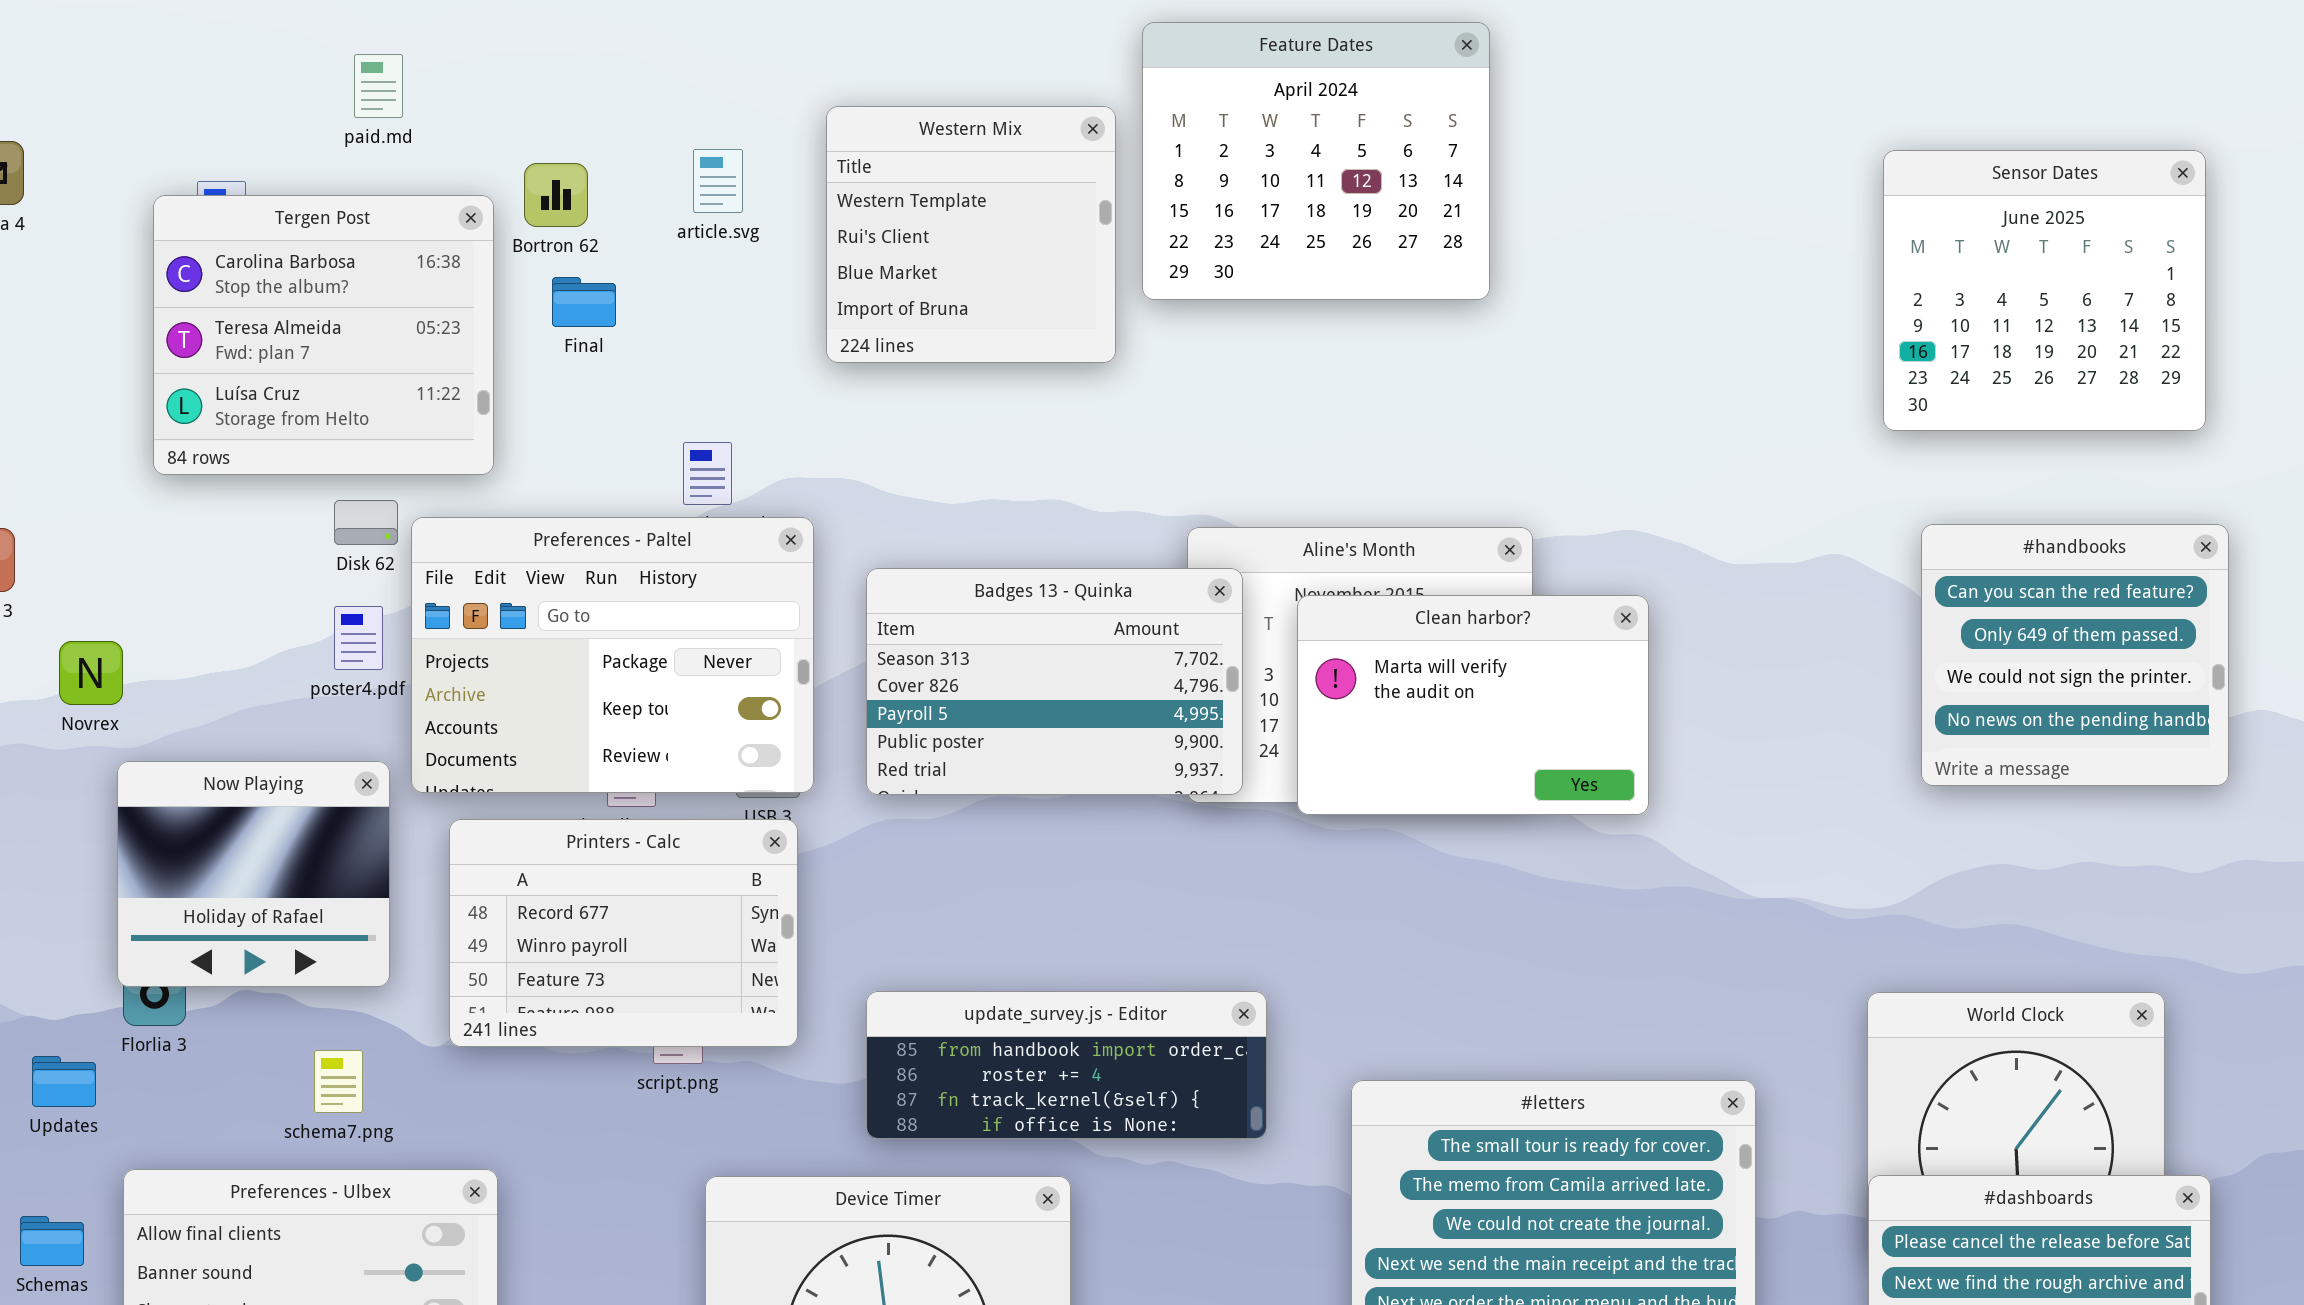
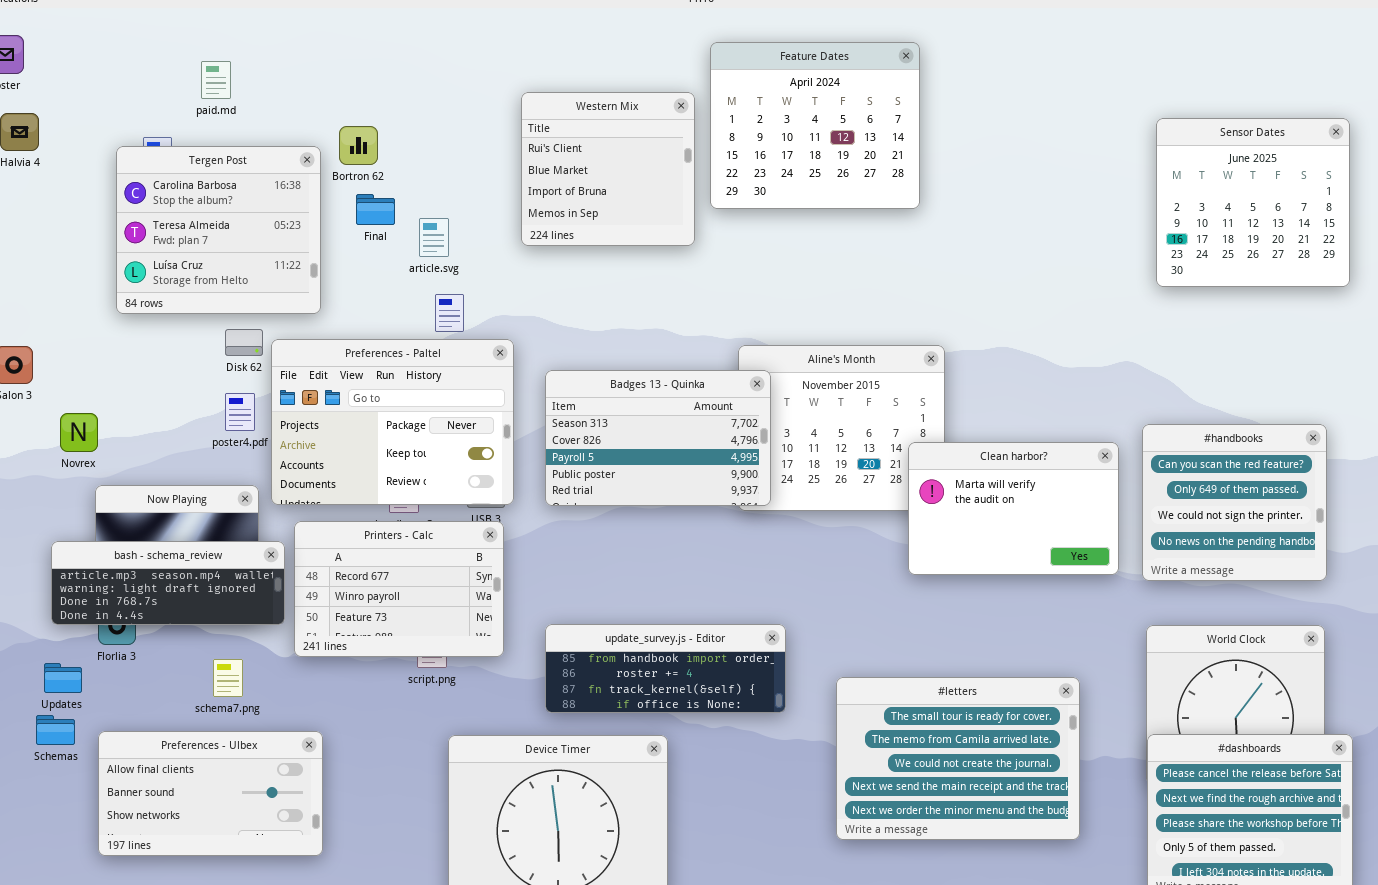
paid.md: [354,54,403,118] -> [201,61,231,99], moved
Western Mix: [826,106,1116,363] -> [521,92,695,246], scrolled down 1 row
article.svg: [693,149,743,213] -> [419,218,449,257], moved
#handbooks: [1921,524,2229,786] -> [1142,424,1327,581], moved
Clean harbor?: [1297,595,1649,815] -> [908,442,1119,575], moved
bash - schema_review: none -> [51,541,285,625], opened
Schemas: [20,1216,84,1266] -> [36,715,75,745], moved

